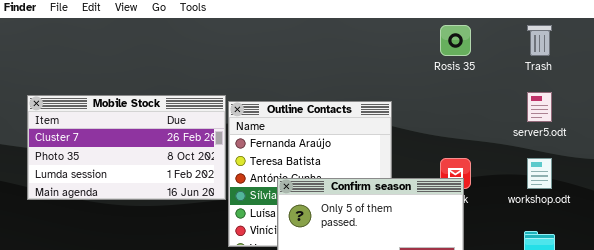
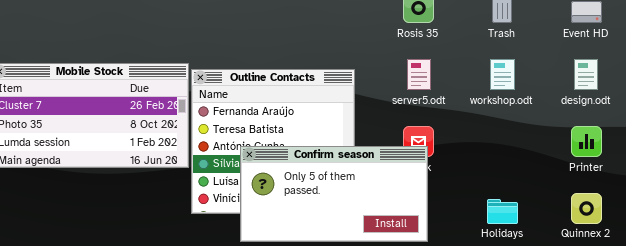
server5.odt: [527,92,552,122] -> [407,59,431,90], moved
workshop.odt: [527,158,552,189] -> [490,59,515,90], moved

